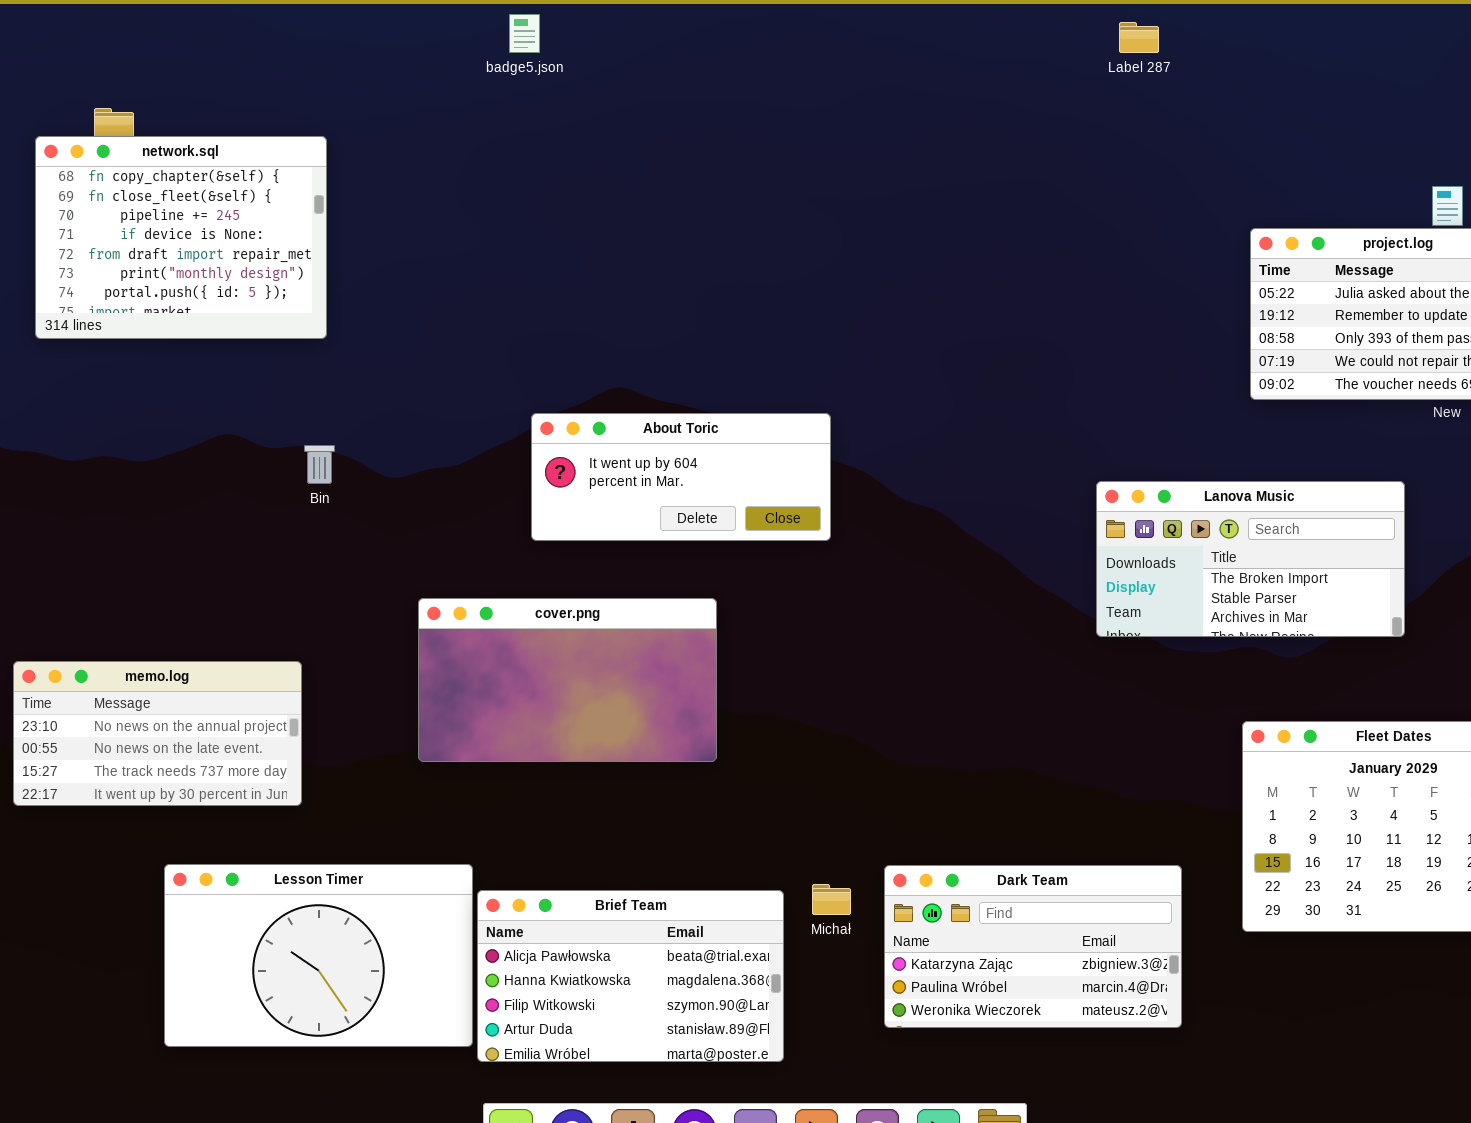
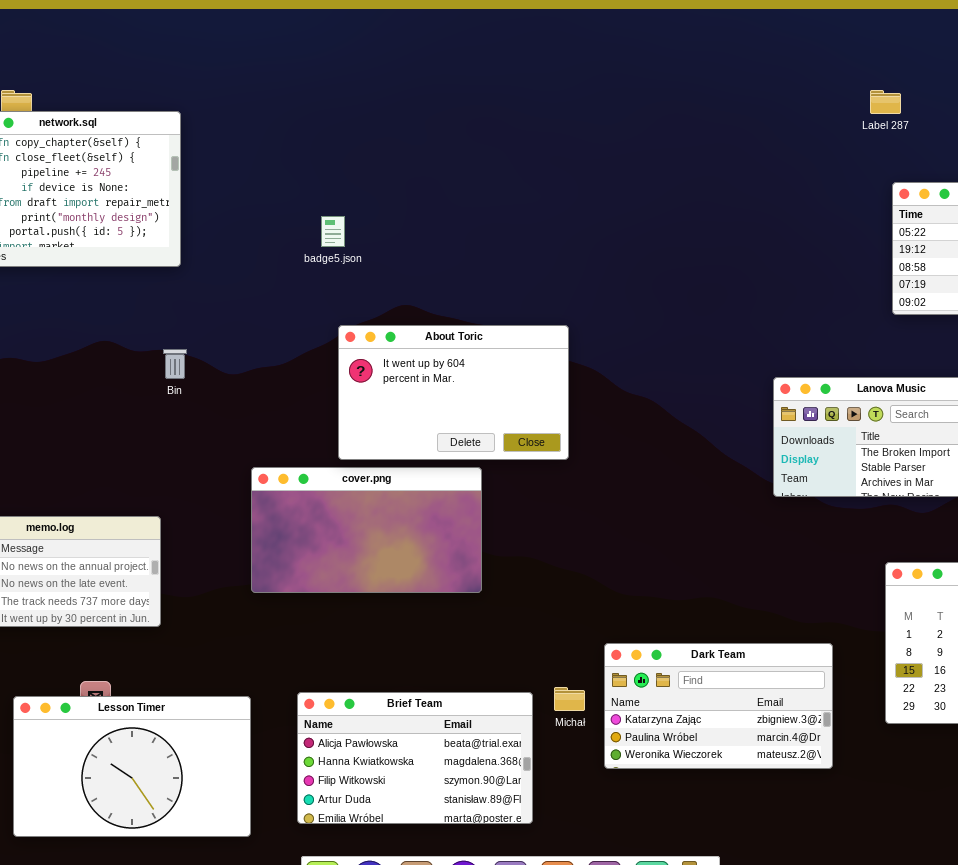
badge5.json: [509,14,540,53] -> [321,216,345,247], moved
Label 287: [1119,22,1159,53] -> [870,90,901,114], moved
About Toric: [531,413,831,541] -> [338,325,569,460], resized
Lesson Timer: [164,864,473,1047] -> [13,696,251,837], moved
Dark Team: [884,865,1182,1028] -> [604,643,833,769], moved

